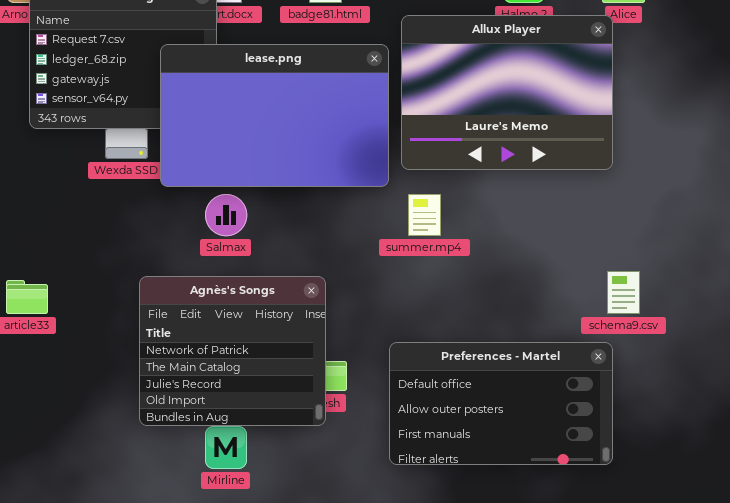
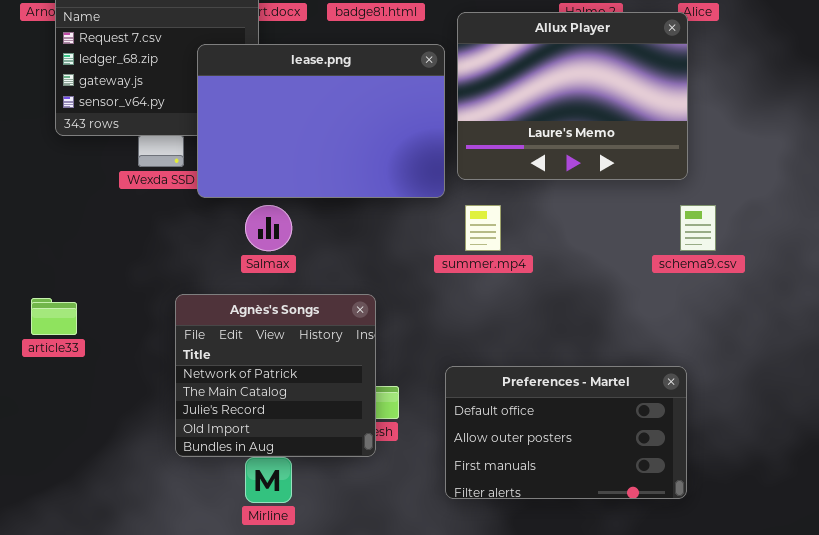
schema9.csv: [607,271,640,314] -> [680,205,716,251], moved

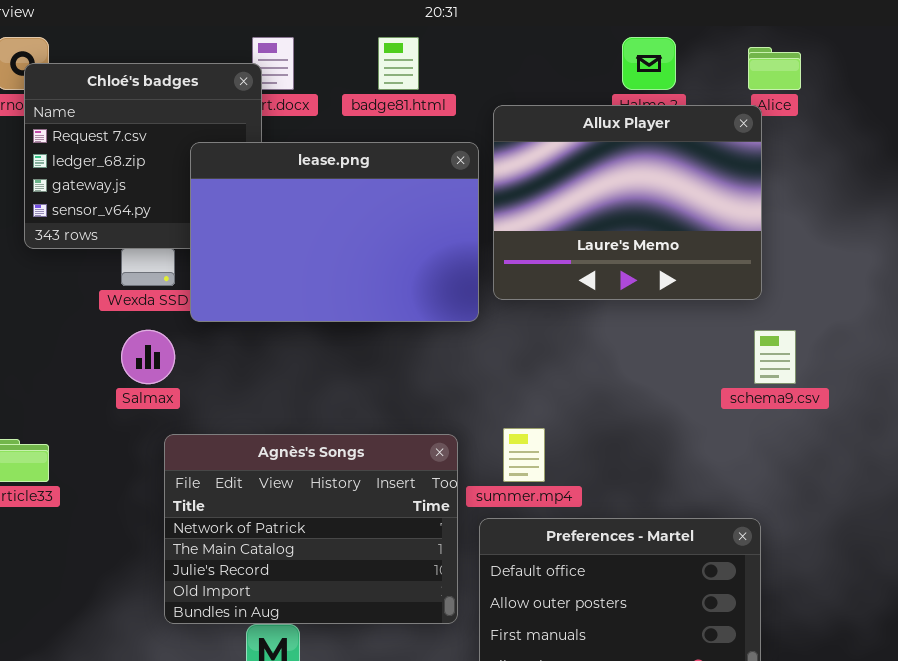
Salmax: [245,205,292,251] -> [121,330,175,384], moved
summer.mp4: [465,205,501,251] -> [503,428,545,482], moved
Agnès's Songs: [175,294,376,457] -> [164,434,458,624], resized

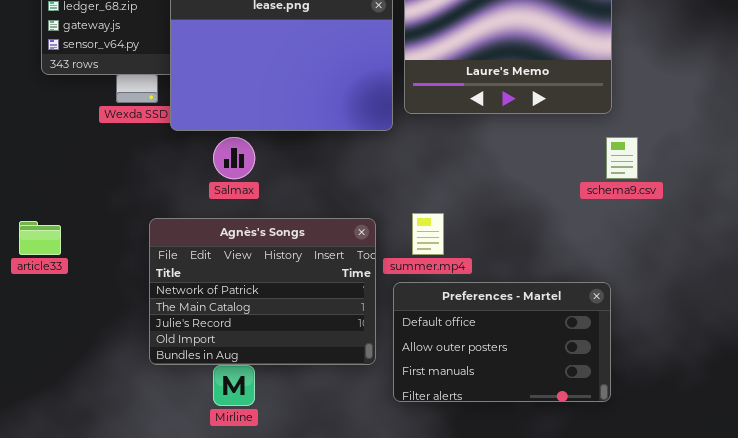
Salmax: [121,330,175,384] -> [213,137,255,179], moved

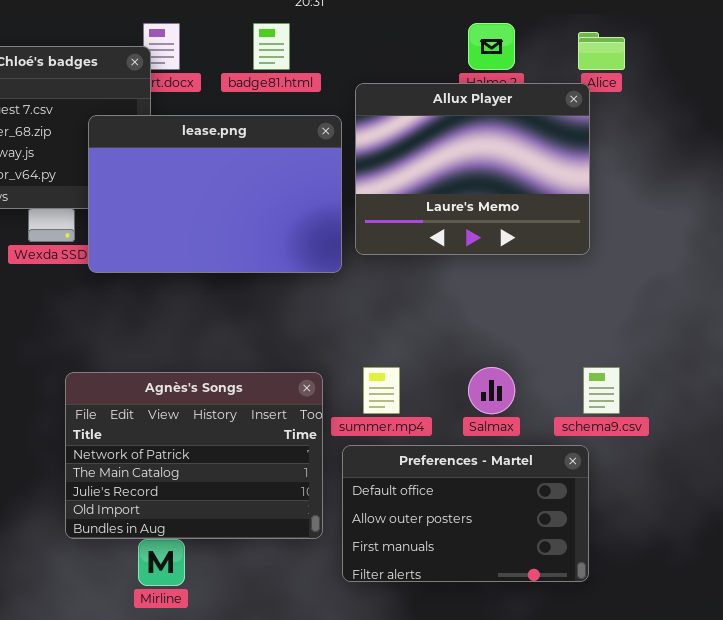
Salmax: [213,137,255,179] -> [468,367,515,414], moved
schema9.csv: [606,137,638,179] -> [583,367,620,414], moved

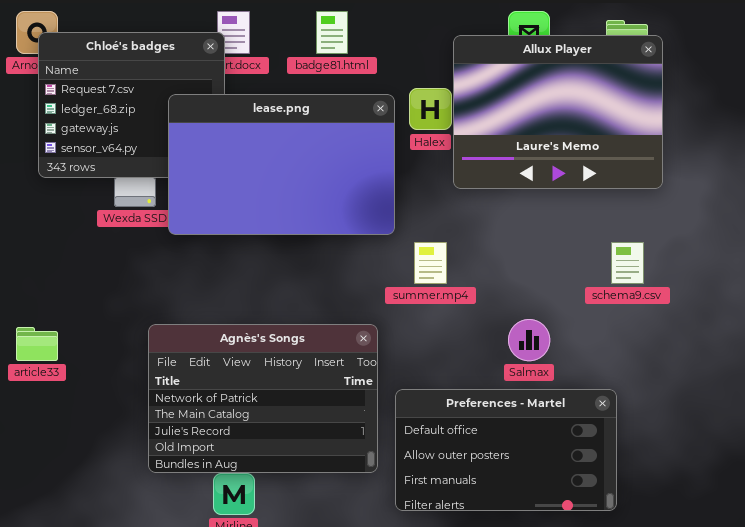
Allux Player: [355,83,590,255] -> [453,35,663,189], moved
summer.mp4: [363,367,400,414] -> [414,242,447,284], moved
schema9.csv: [583,367,620,414] -> [611,242,644,284], moved

